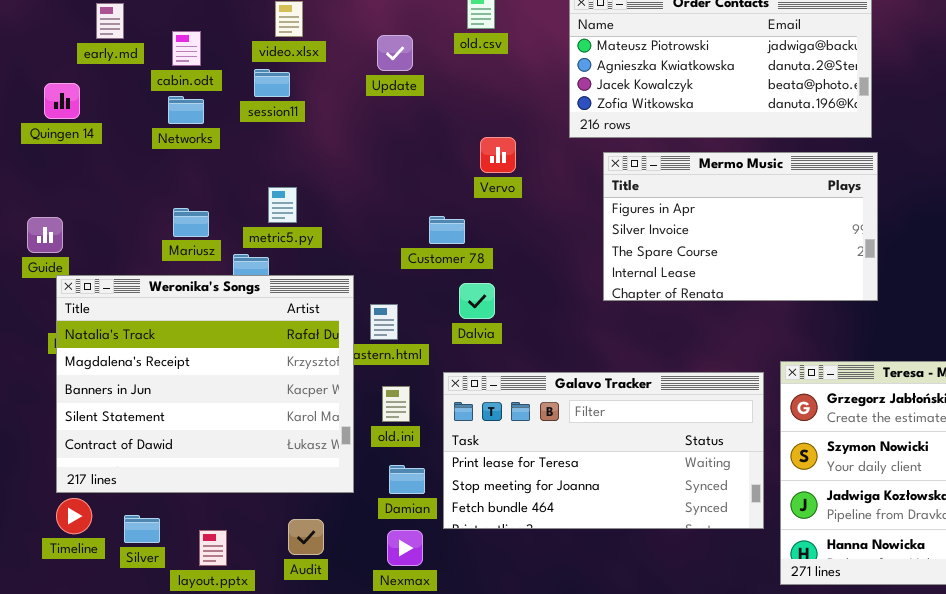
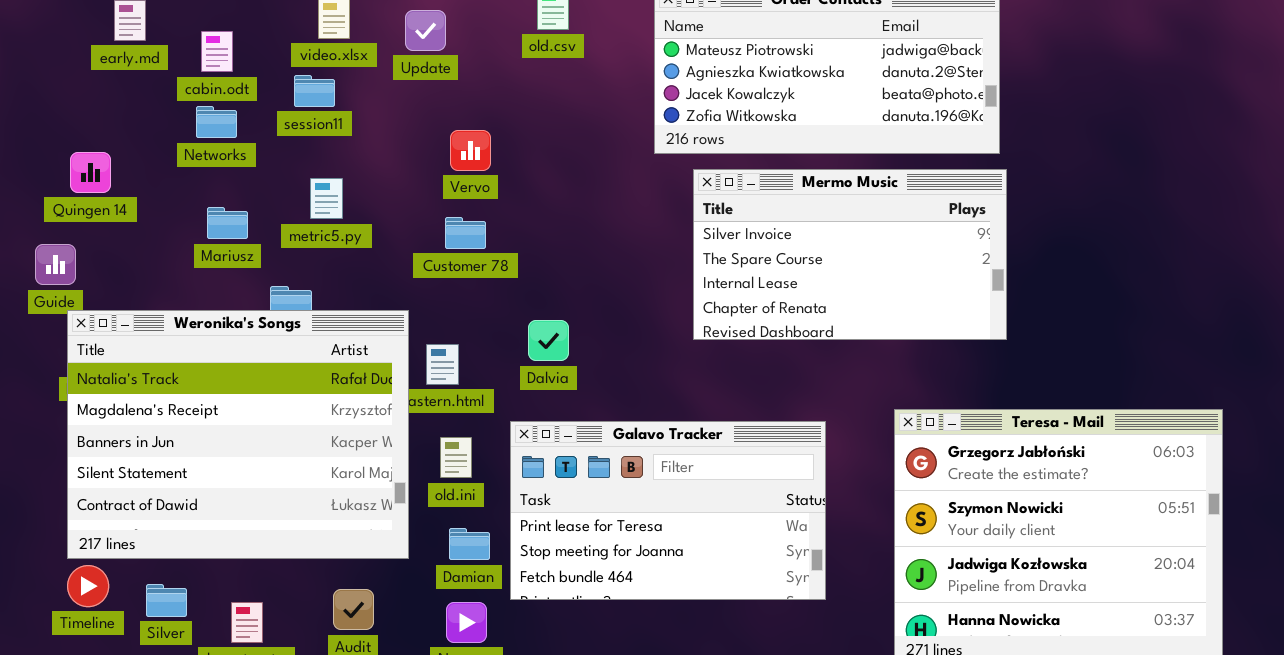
Update: [377,35,413,71] -> [405,10,446,51], moved
Quingen 14: [44,83,80,119] -> [70,152,111,193], moved
Vervo: [480,137,516,173] -> [450,130,491,171], moved
Mermo Music: [603,152,878,301] -> [693,169,1007,340], scrolled down 1 row
metric5.py: [268,187,297,223] -> [310,178,343,219], moved
Mariusz: [173,208,209,237] -> [207,207,248,239], moved
Customer 78: [429,216,465,244] -> [445,217,486,249], moved
Galavo Tracker: [443,372,764,529] -> [510,421,826,600], resized

